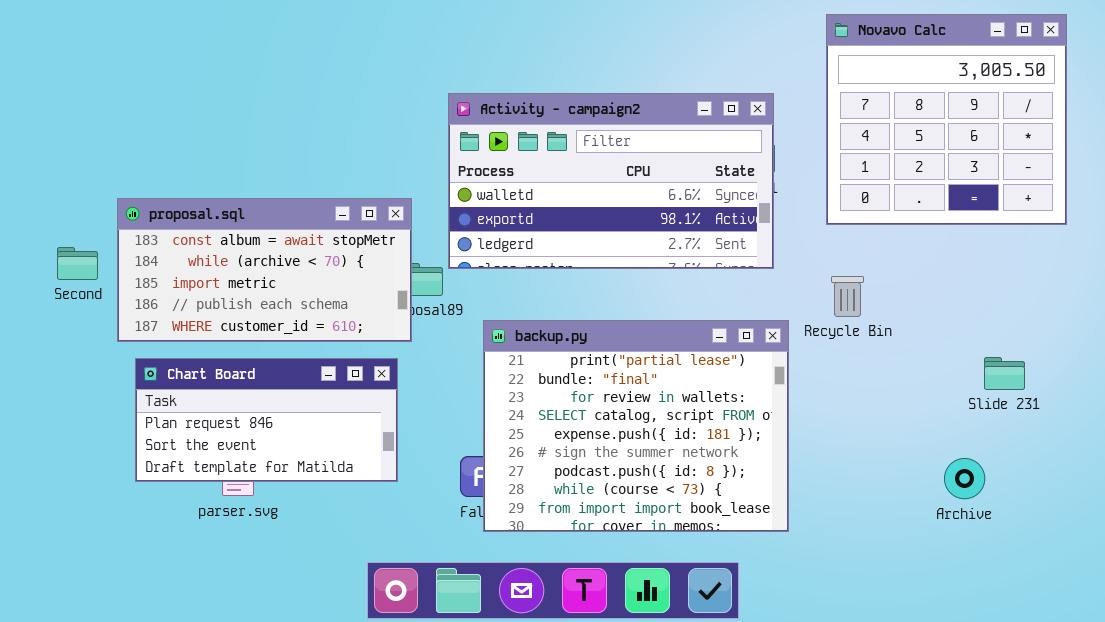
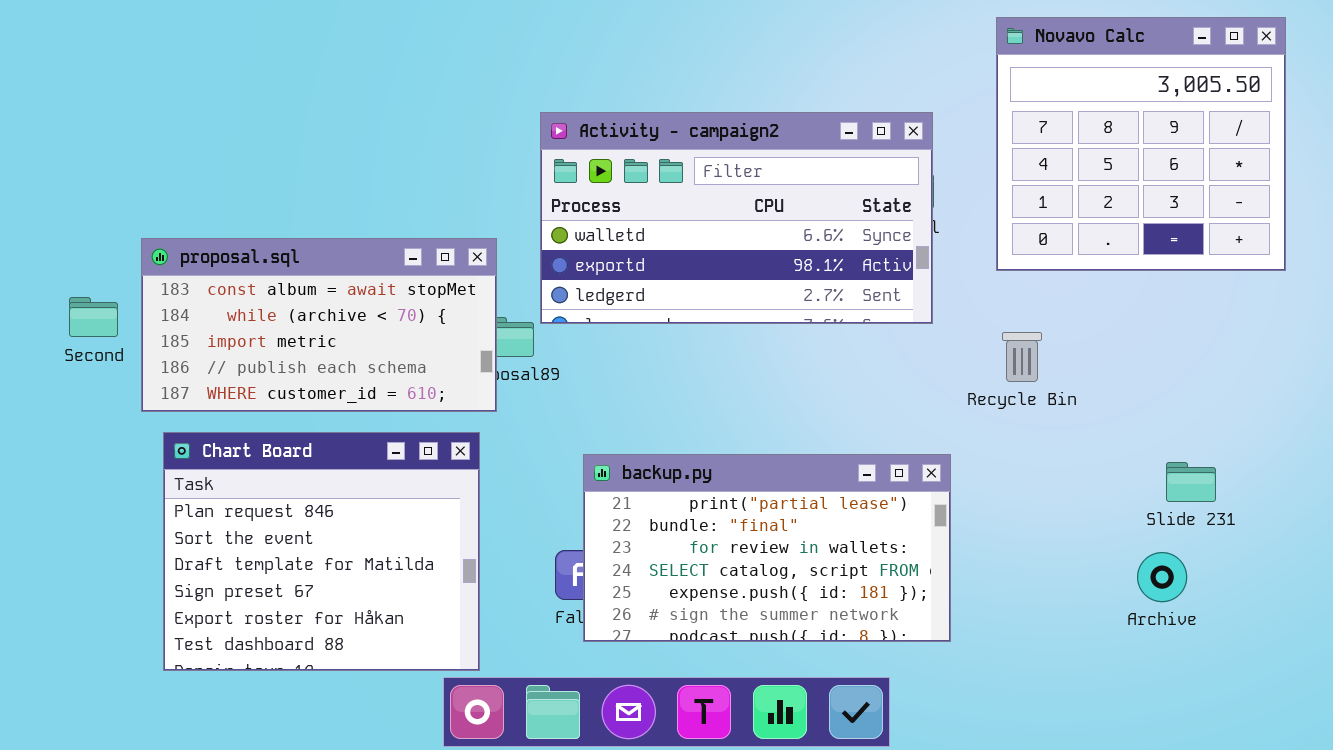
backup.py: [483,320,789,532] -> [583,454,951,642], resized
Slide 231: [984,357,1025,390] -> [1166,462,1216,502], moved
Chart Board: [135,358,398,482] -> [163,432,480,671], resized

